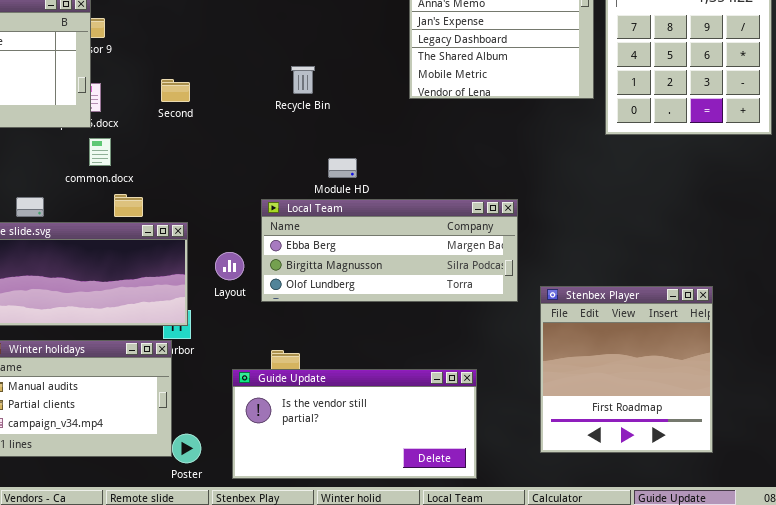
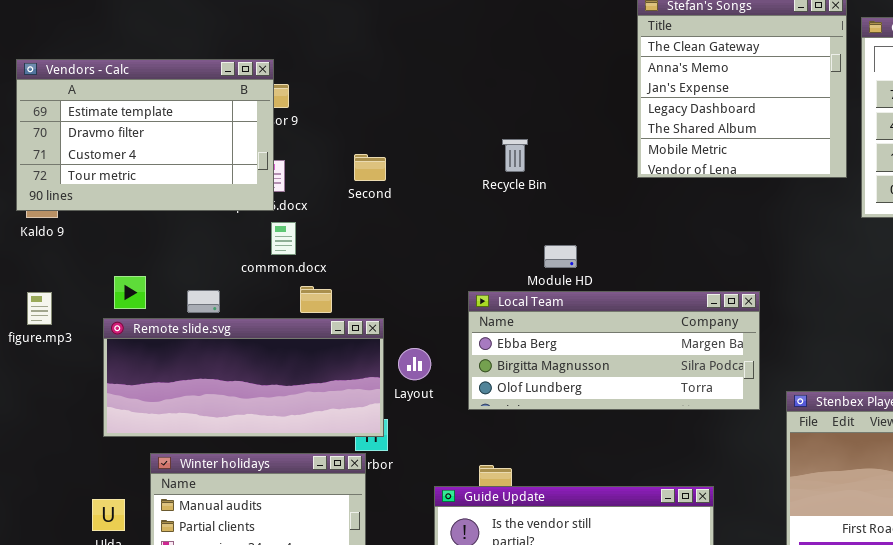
Layout: [215,252,244,280] -> [398,348,431,380], moved

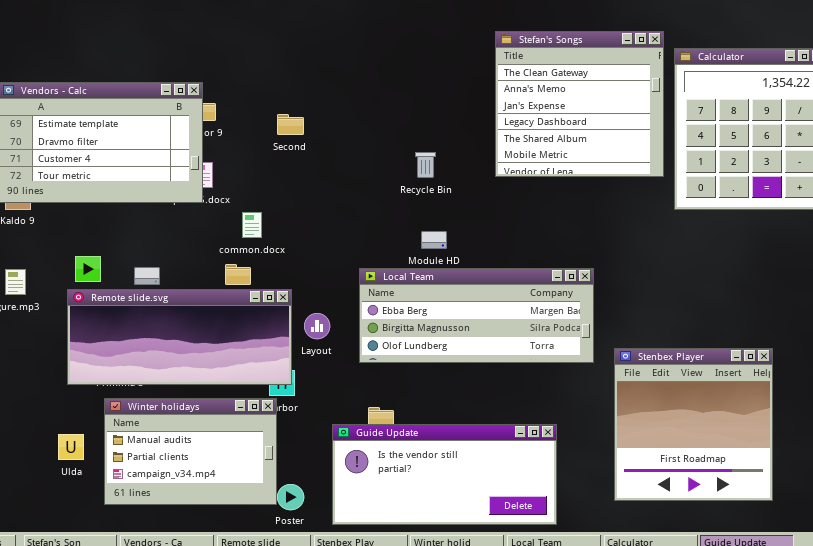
Recycle Bin: [502,139,528,172] -> [415,152,436,178], moved
Second: [354,154,386,181] -> [277,114,304,135], moved
common.docx: [271,222,296,255] -> [242,212,262,238], moved

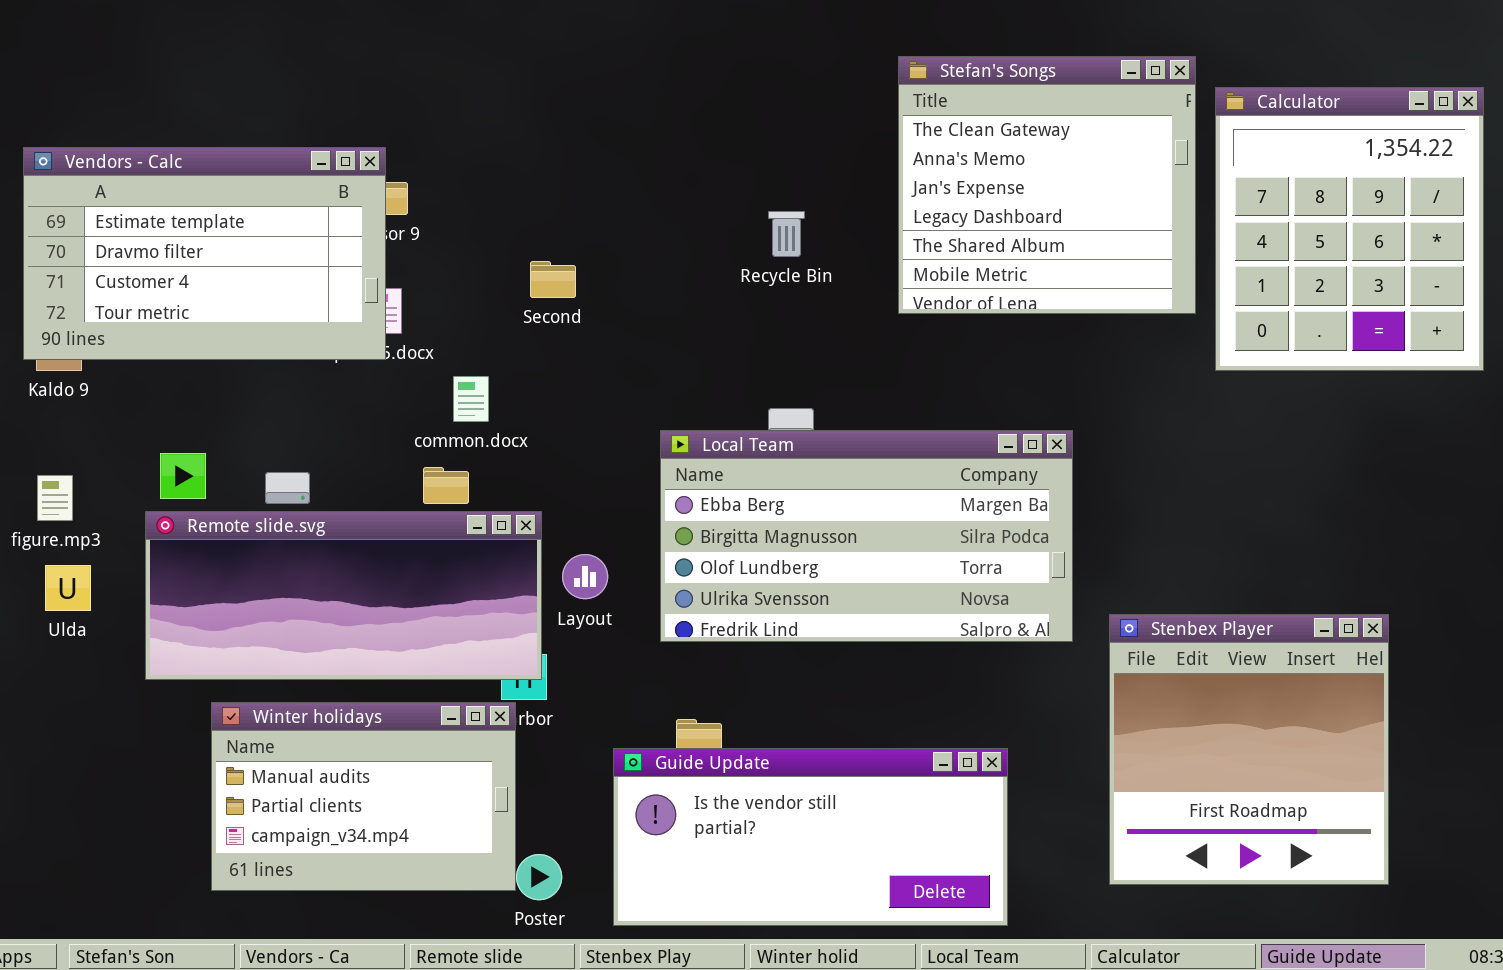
Second: [277,114,304,135] -> [530,261,576,298], moved
Recycle Bin: [415,152,436,178] -> [768,211,805,257], moved
Local Team: [359,268,594,363] -> [660,430,1073,642], resized
Ulda: [58,434,84,460] -> [45,565,91,611], moved

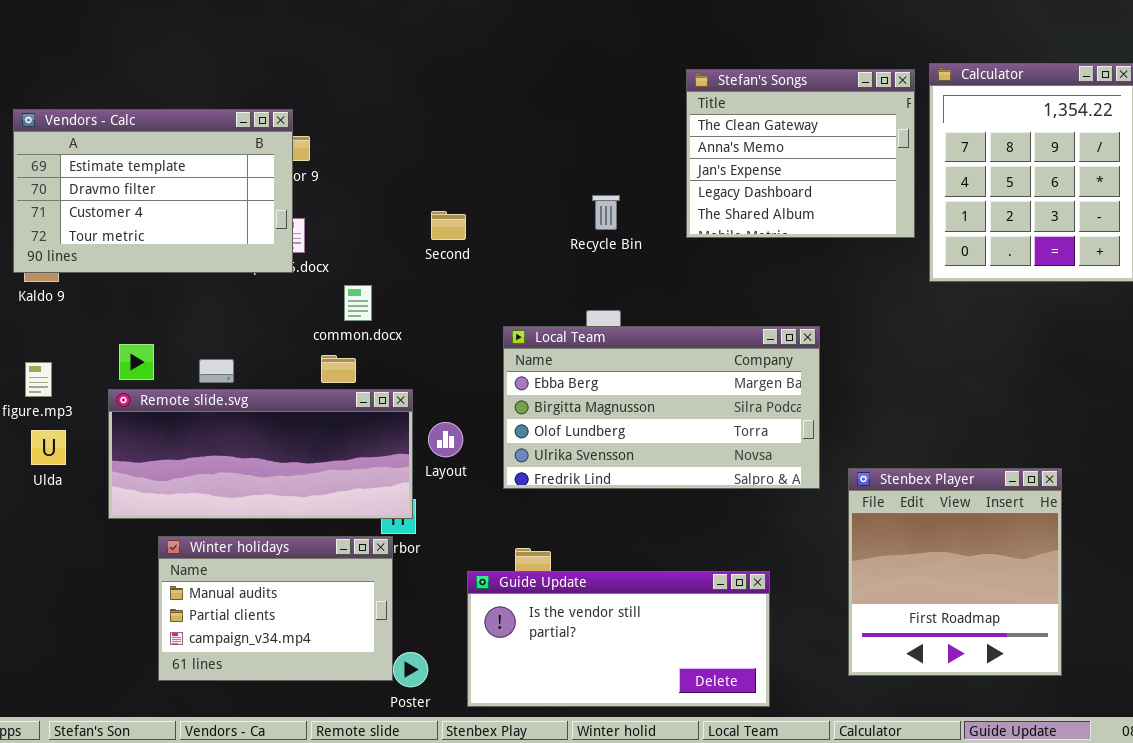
Stefan's Songs: [898,56,1196,314] -> [686,69,915,238], resized
Recycle Bin: [768,211,805,257] -> [592,195,620,230], moved
Second: [530,261,576,298] -> [431,211,466,240], moved

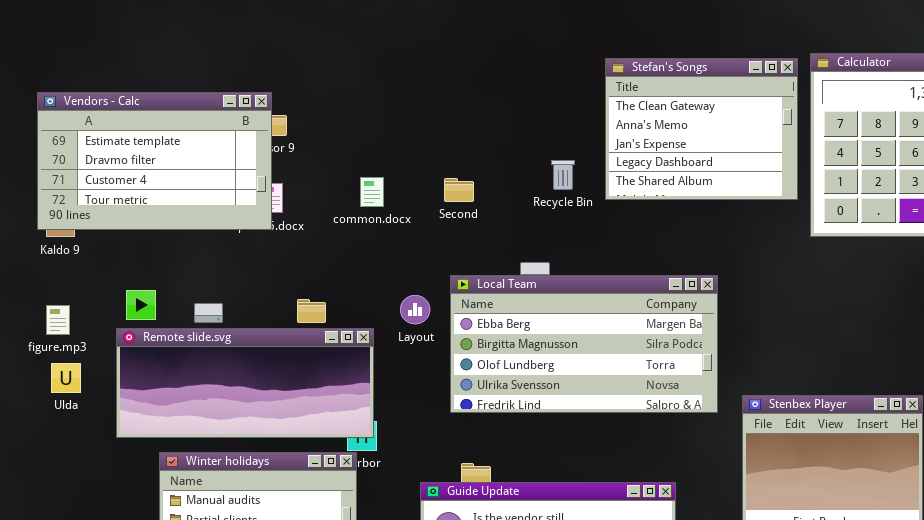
Recycle Bin: [592,195,620,230] -> [551,160,575,190], moved
Second: [431,211,466,240] -> [444,178,474,202], moved
common.docx: [344,285,372,321] -> [360,177,384,207], moved
Layout: [428,422,463,457] -> [400,295,430,324], moved

